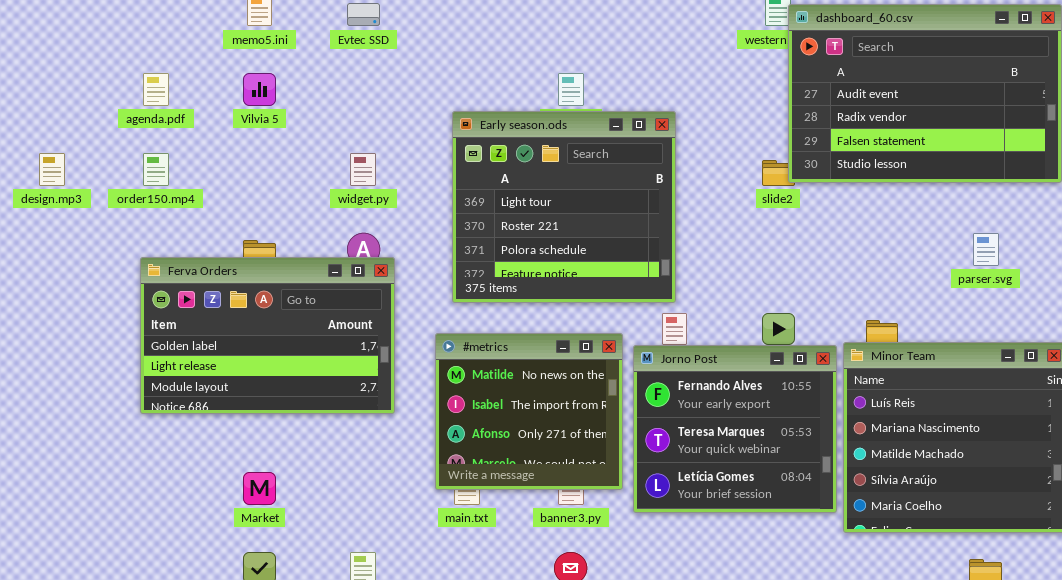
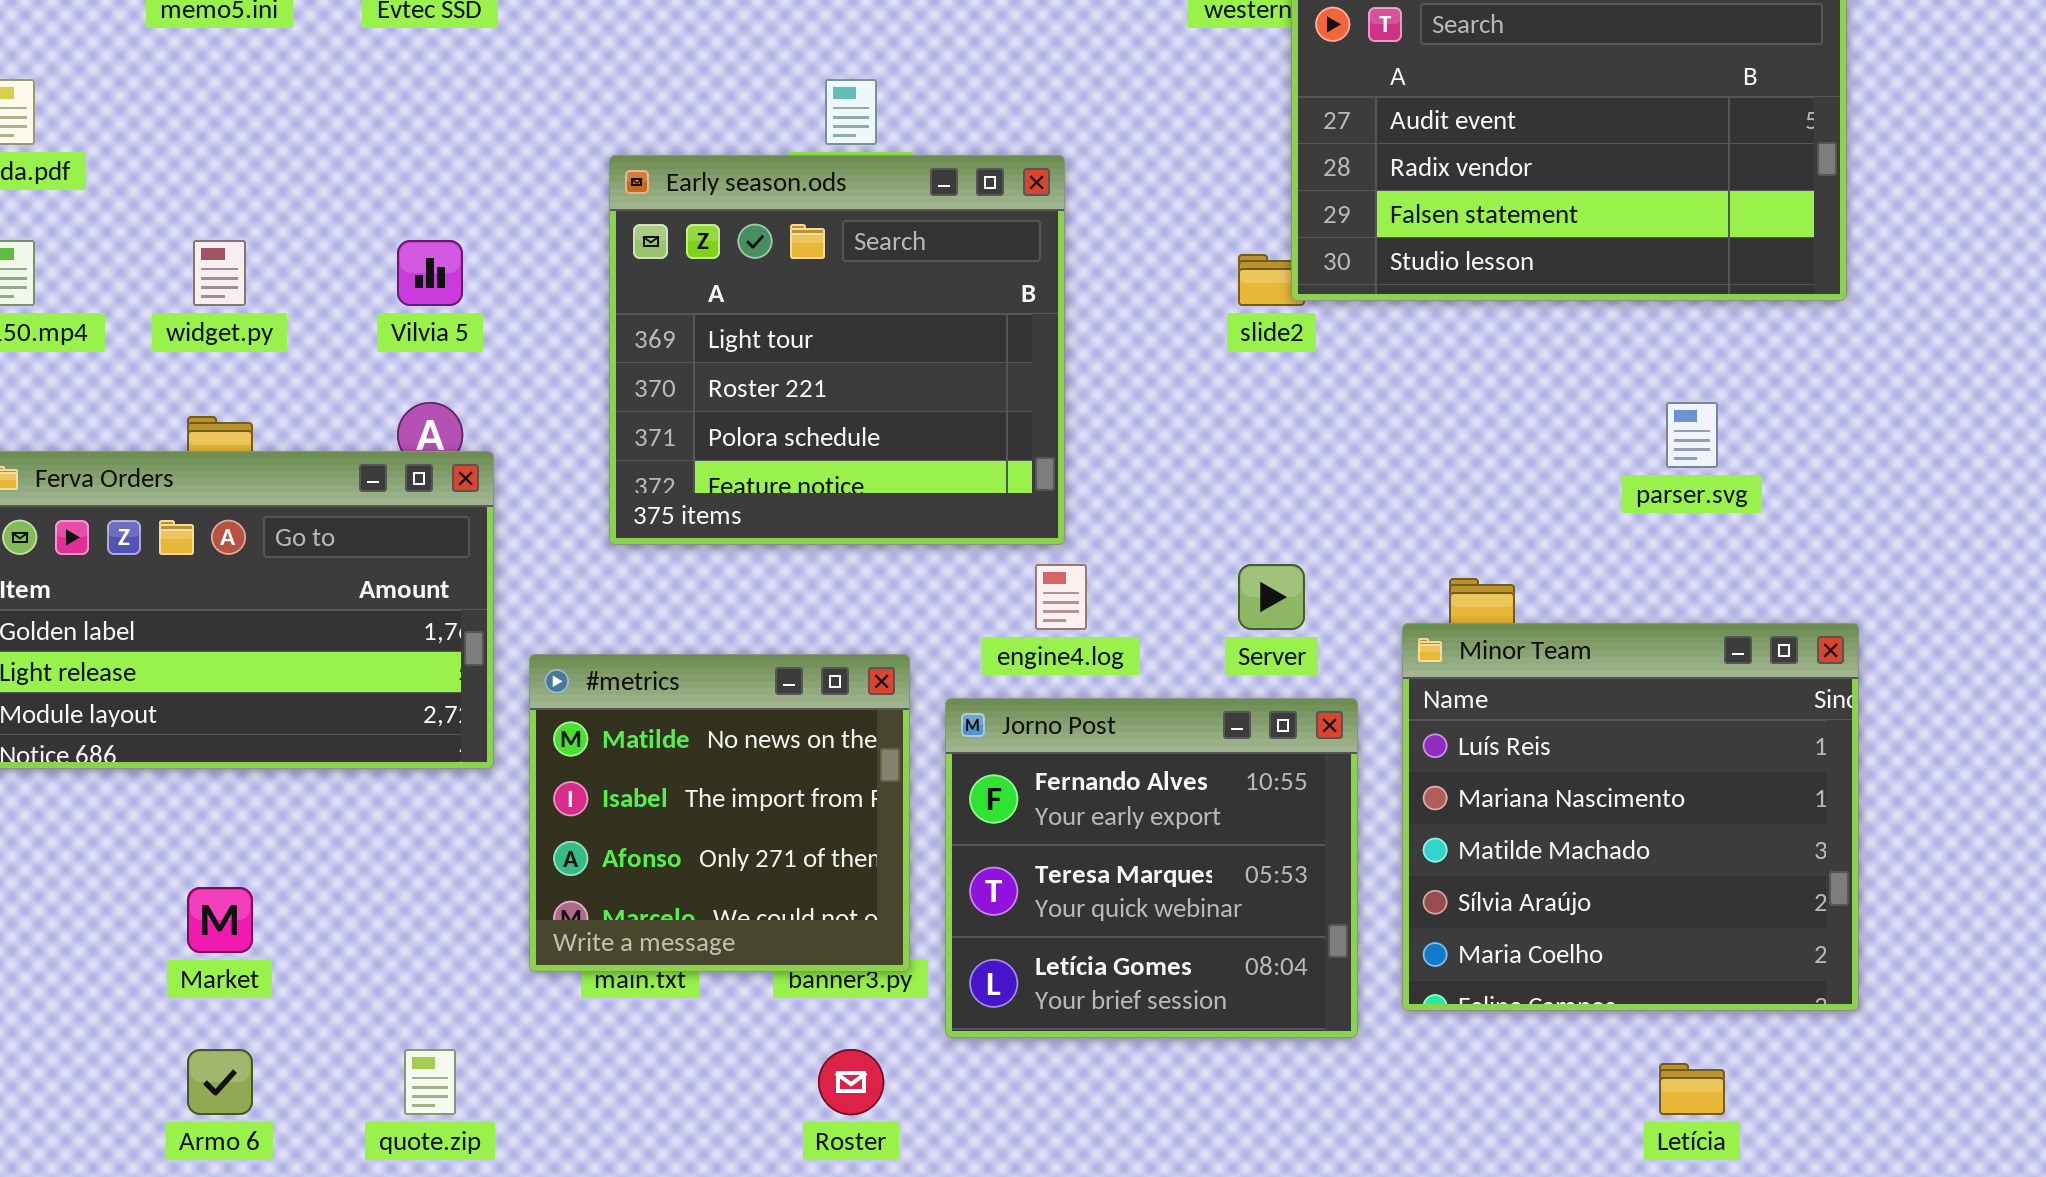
Vilvia 5: [243,73,276,106] -> [397,240,463,306], moved
widget.py: [350,153,376,186] -> [193,240,246,306], moved
#metrics: [435,333,623,490] -> [529,654,910,972], moved
Jorno Post: [633,345,837,513] -> [945,698,1358,1038], moved

